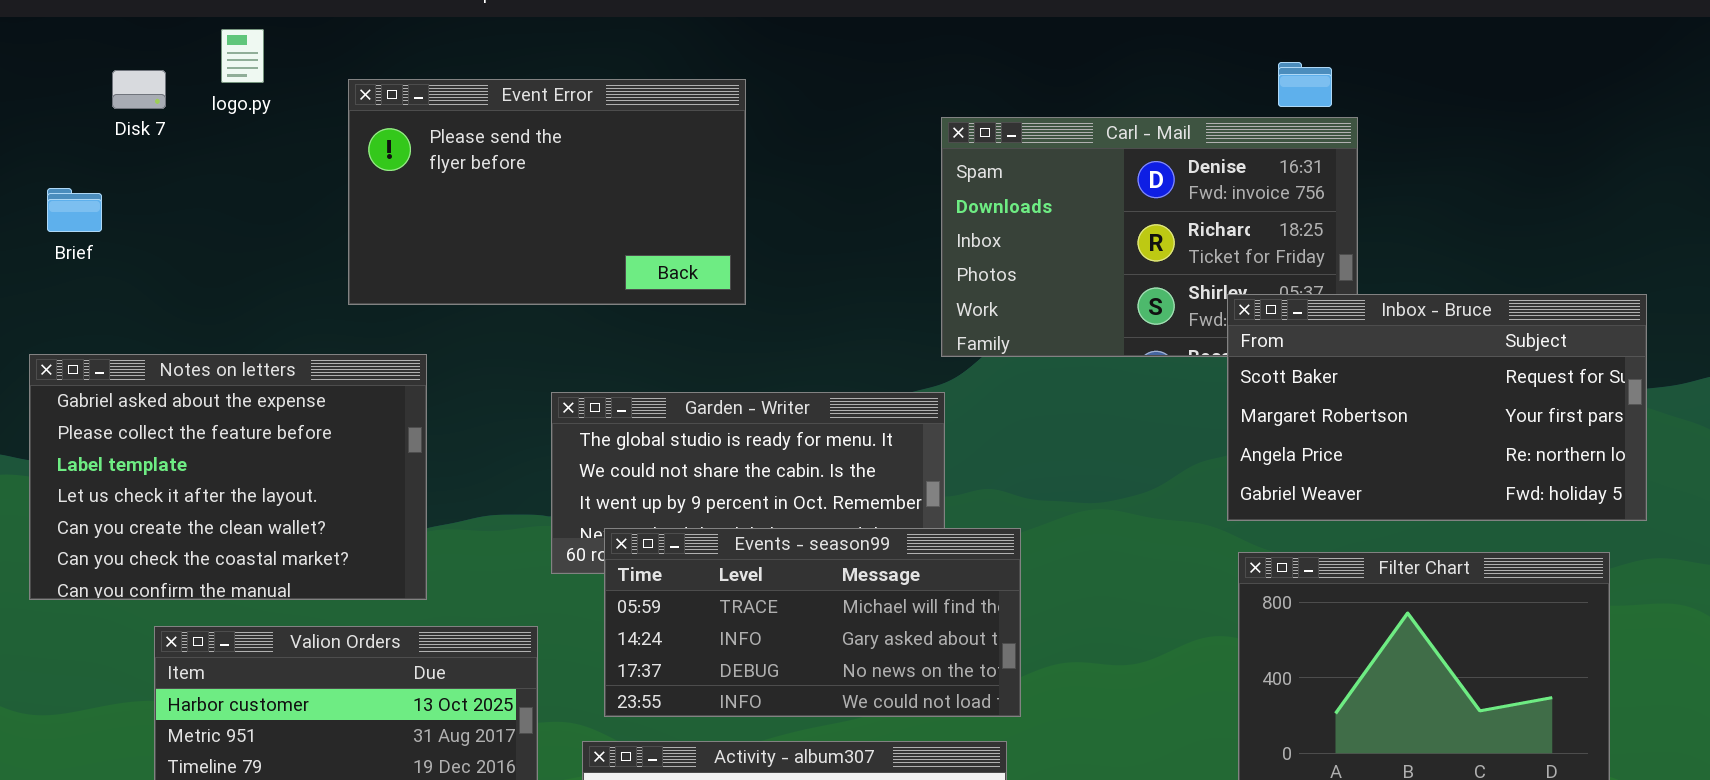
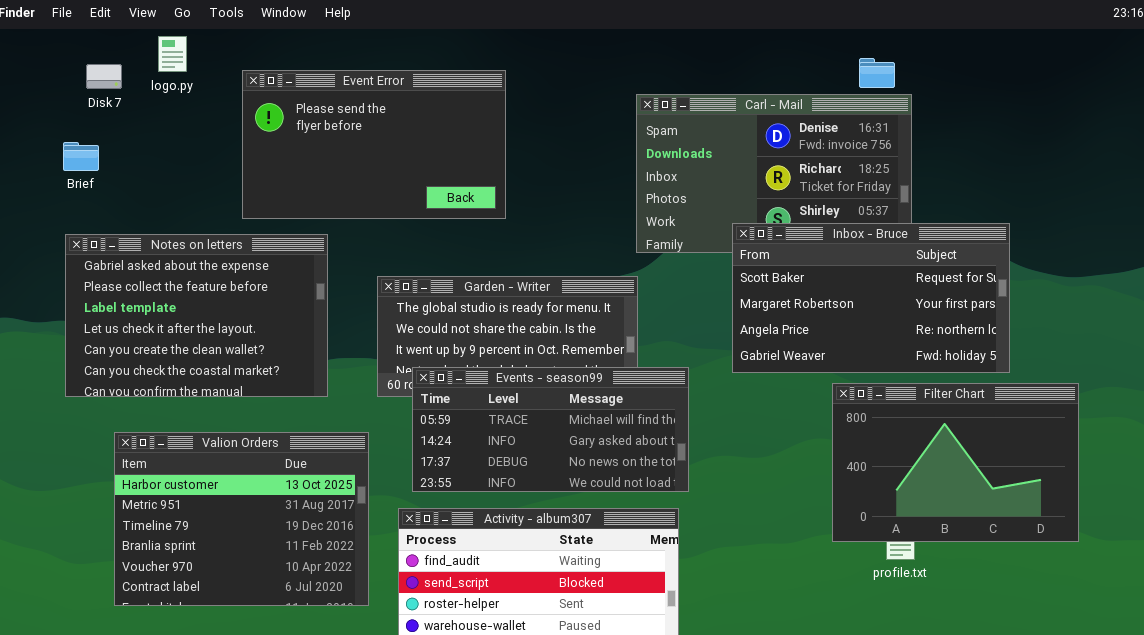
Brief: [47,188,102,232] -> [63,142,99,171], moved
Inbox - Bruce: [1227,294,1647,521] -> [732,223,1010,373], moved
Notes on letters: [29,354,427,600] -> [65,234,328,397], moved

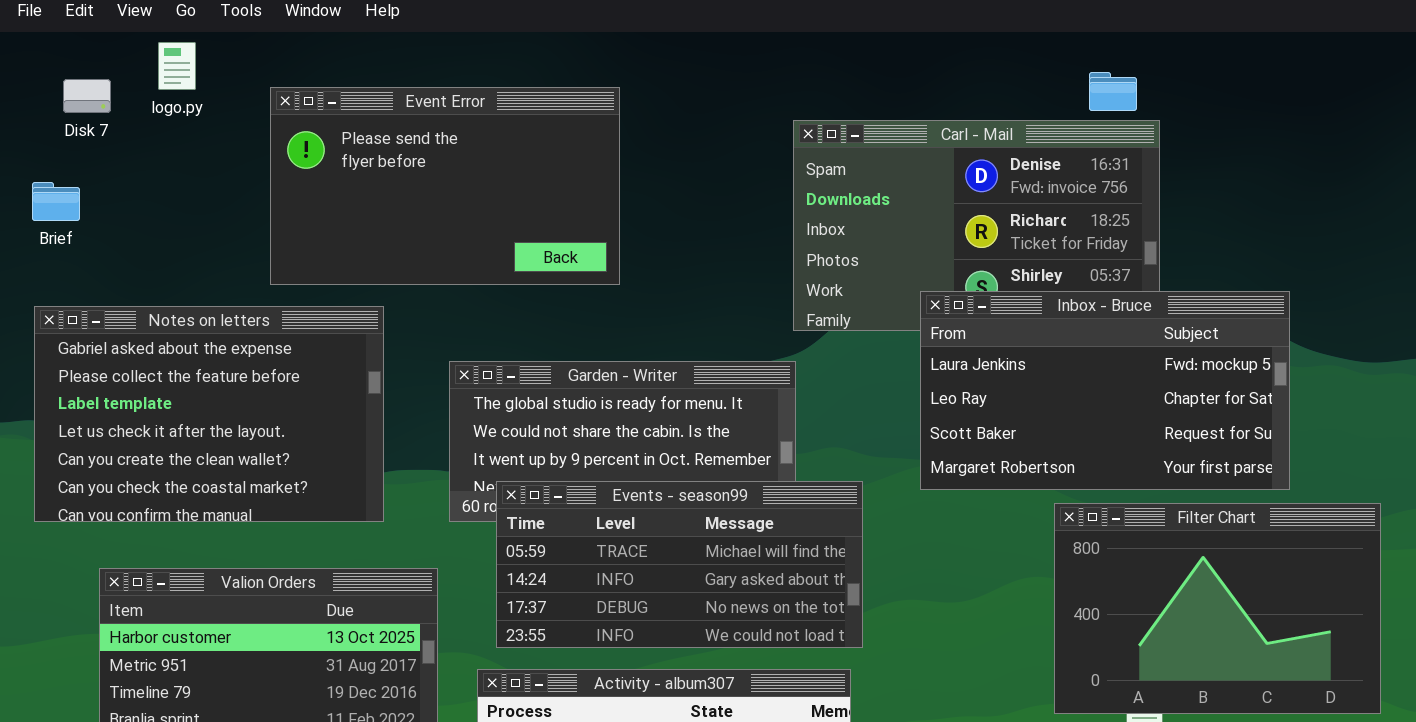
Inbox - Bruce: [732,223,1010,373] -> [920,291,1290,490], scrolled up 2 rows

